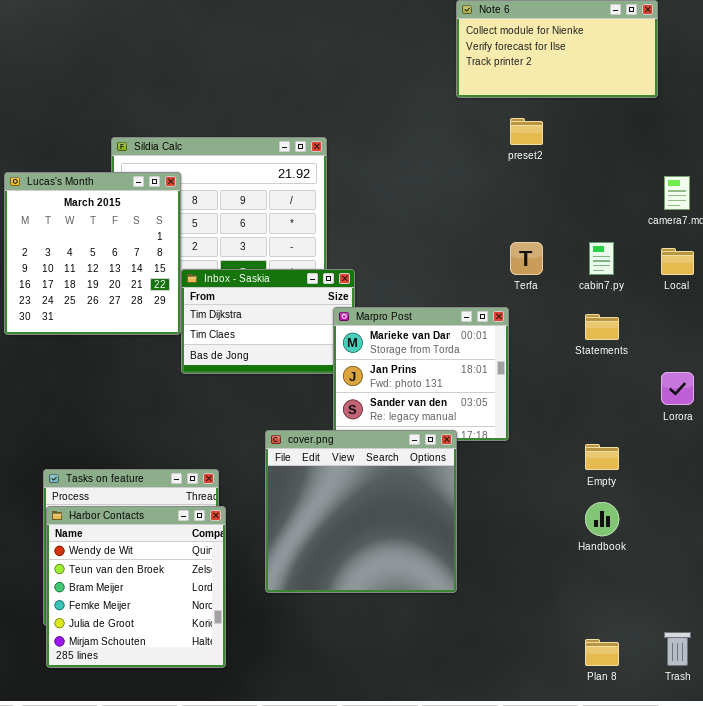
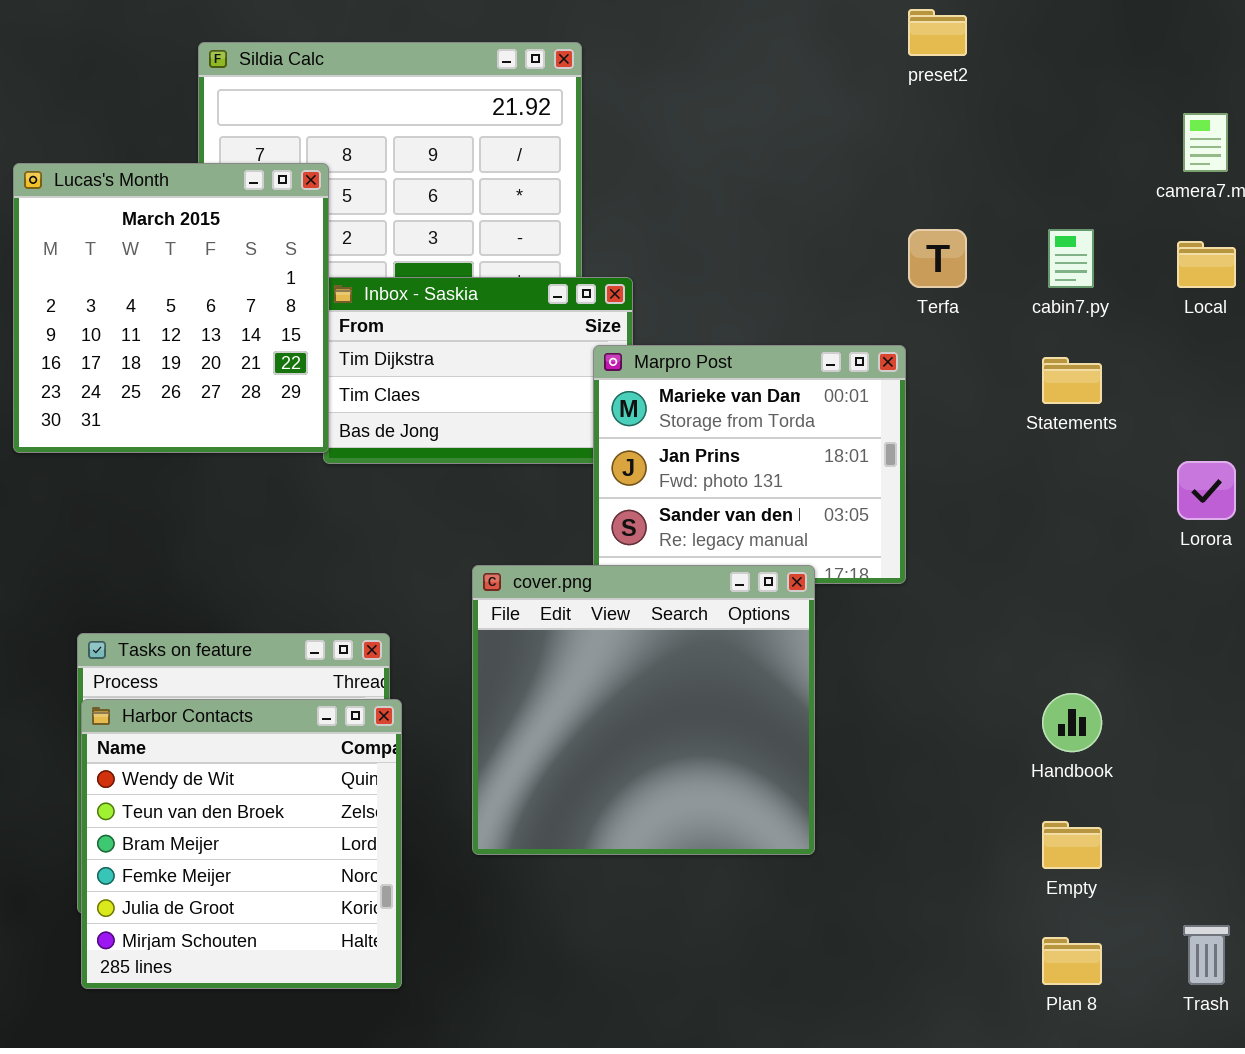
Lucas's Month: [4,172,181,335] -> [13,163,329,453], moved
Empty: [585,444,619,470] -> [1042,821,1102,869], moved

